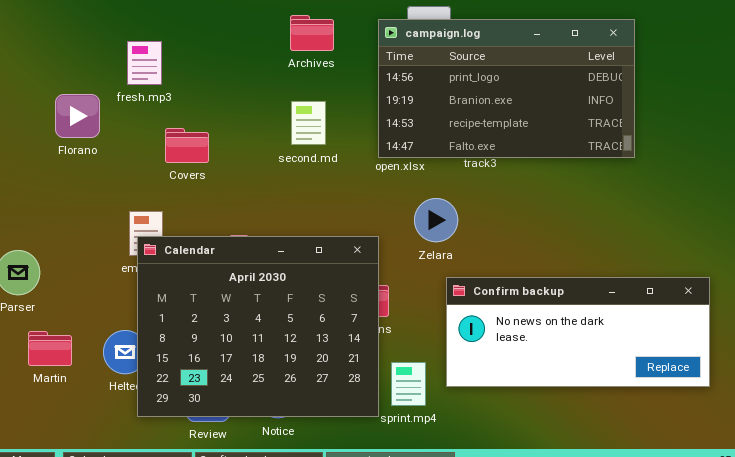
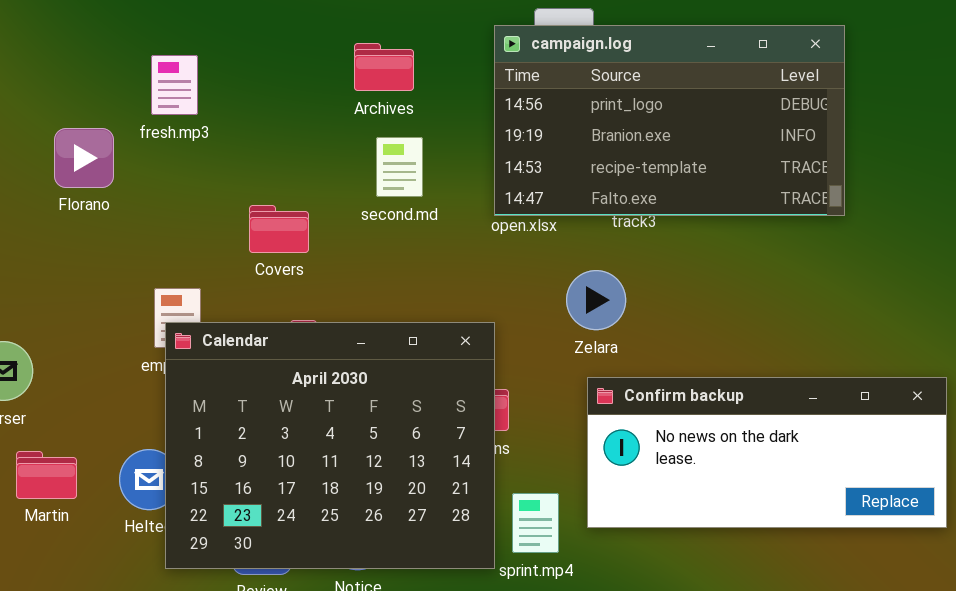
Archives: [290,15,334,51] -> [354,43,414,91], moved
Covers: [165,128,209,163] -> [249,205,309,253], moved
Zelara: [414,198,458,242] -> [566,270,626,330], moved

